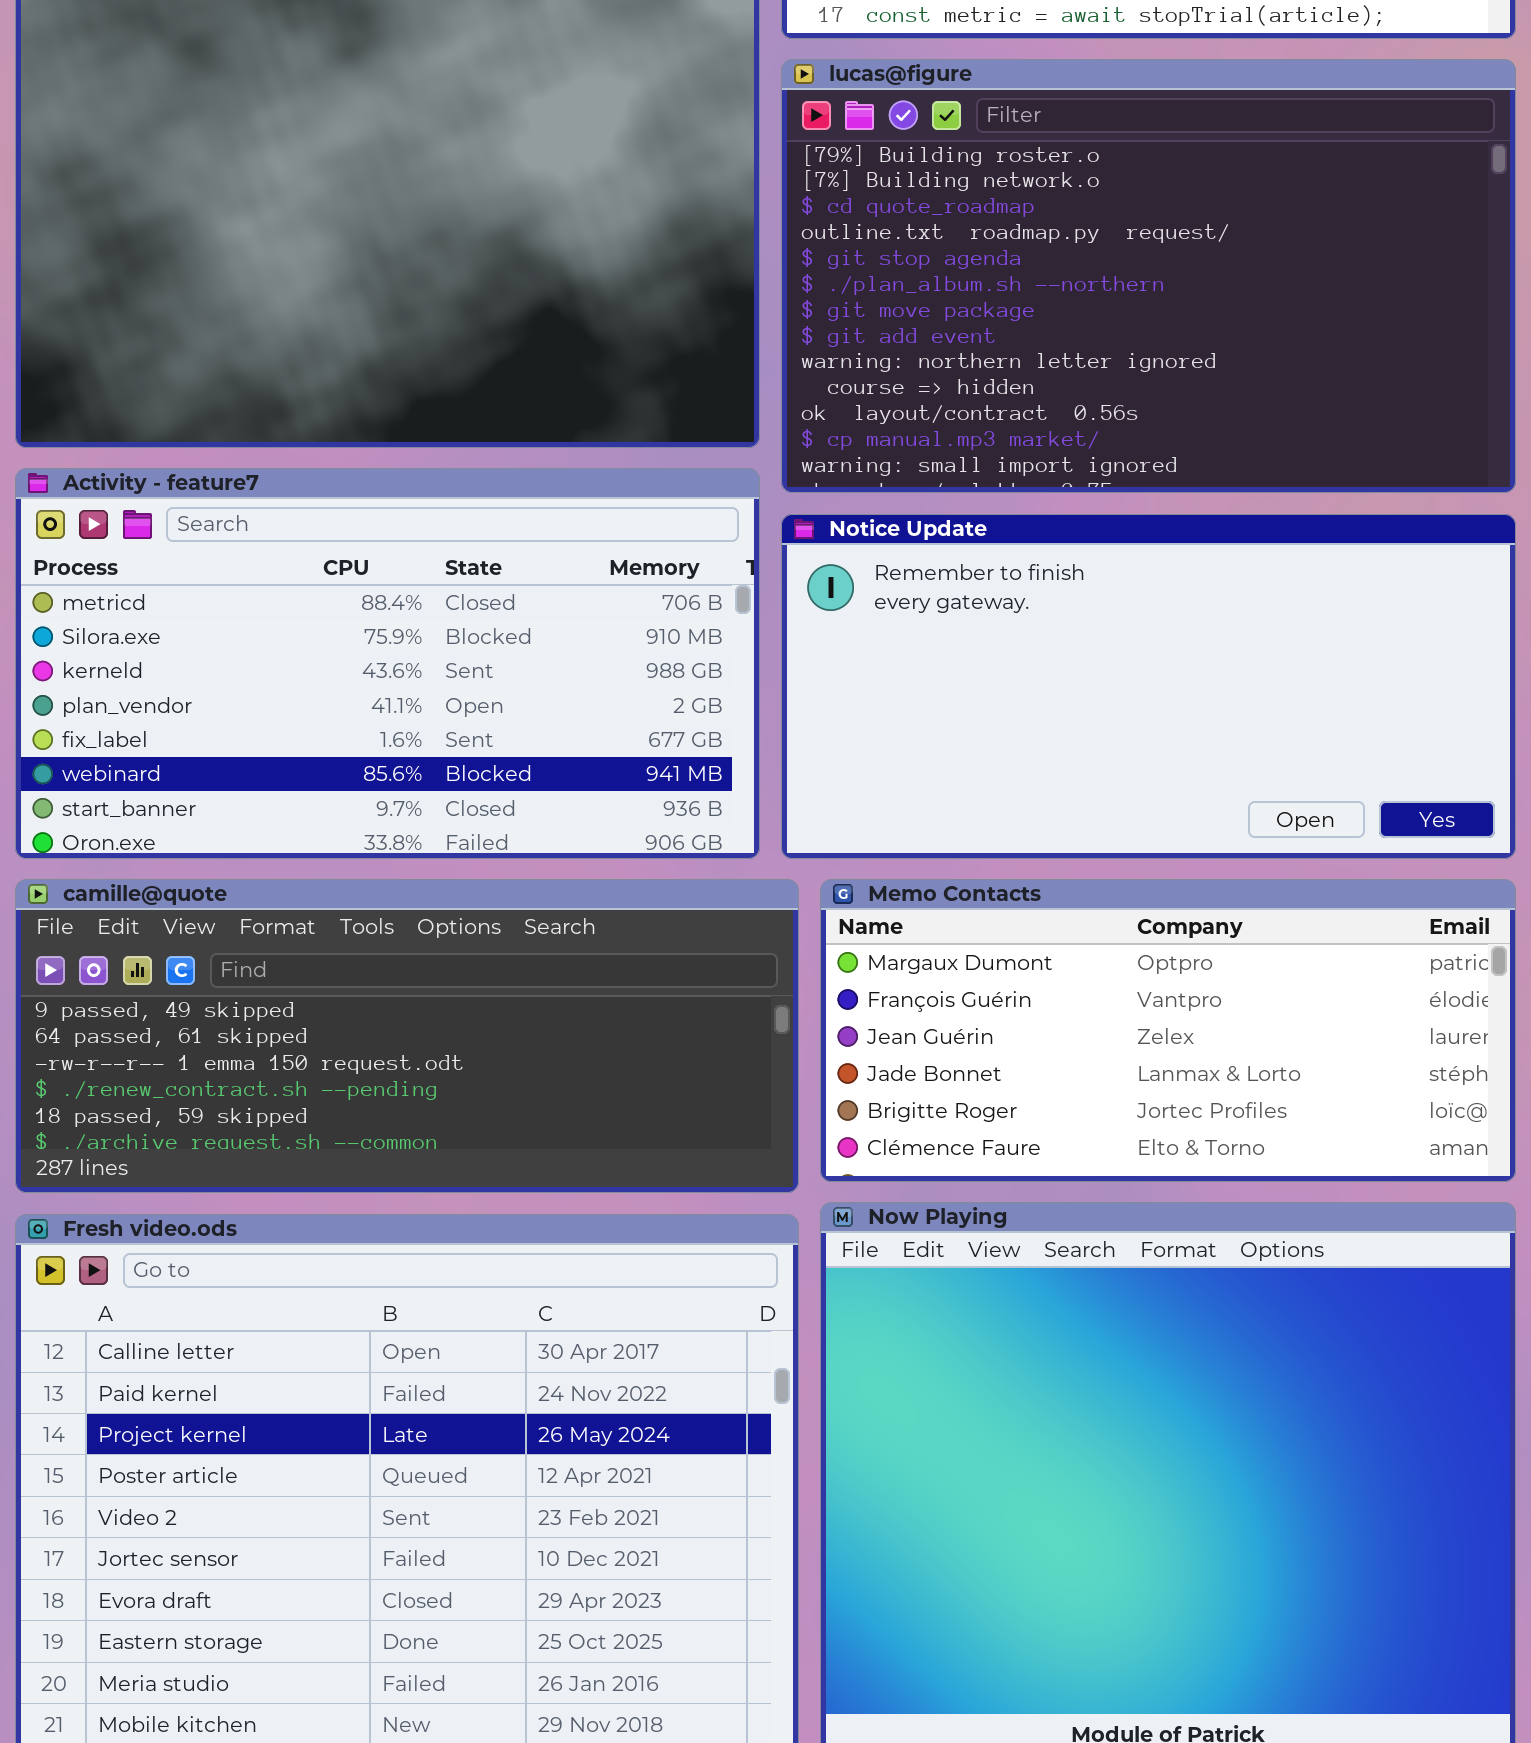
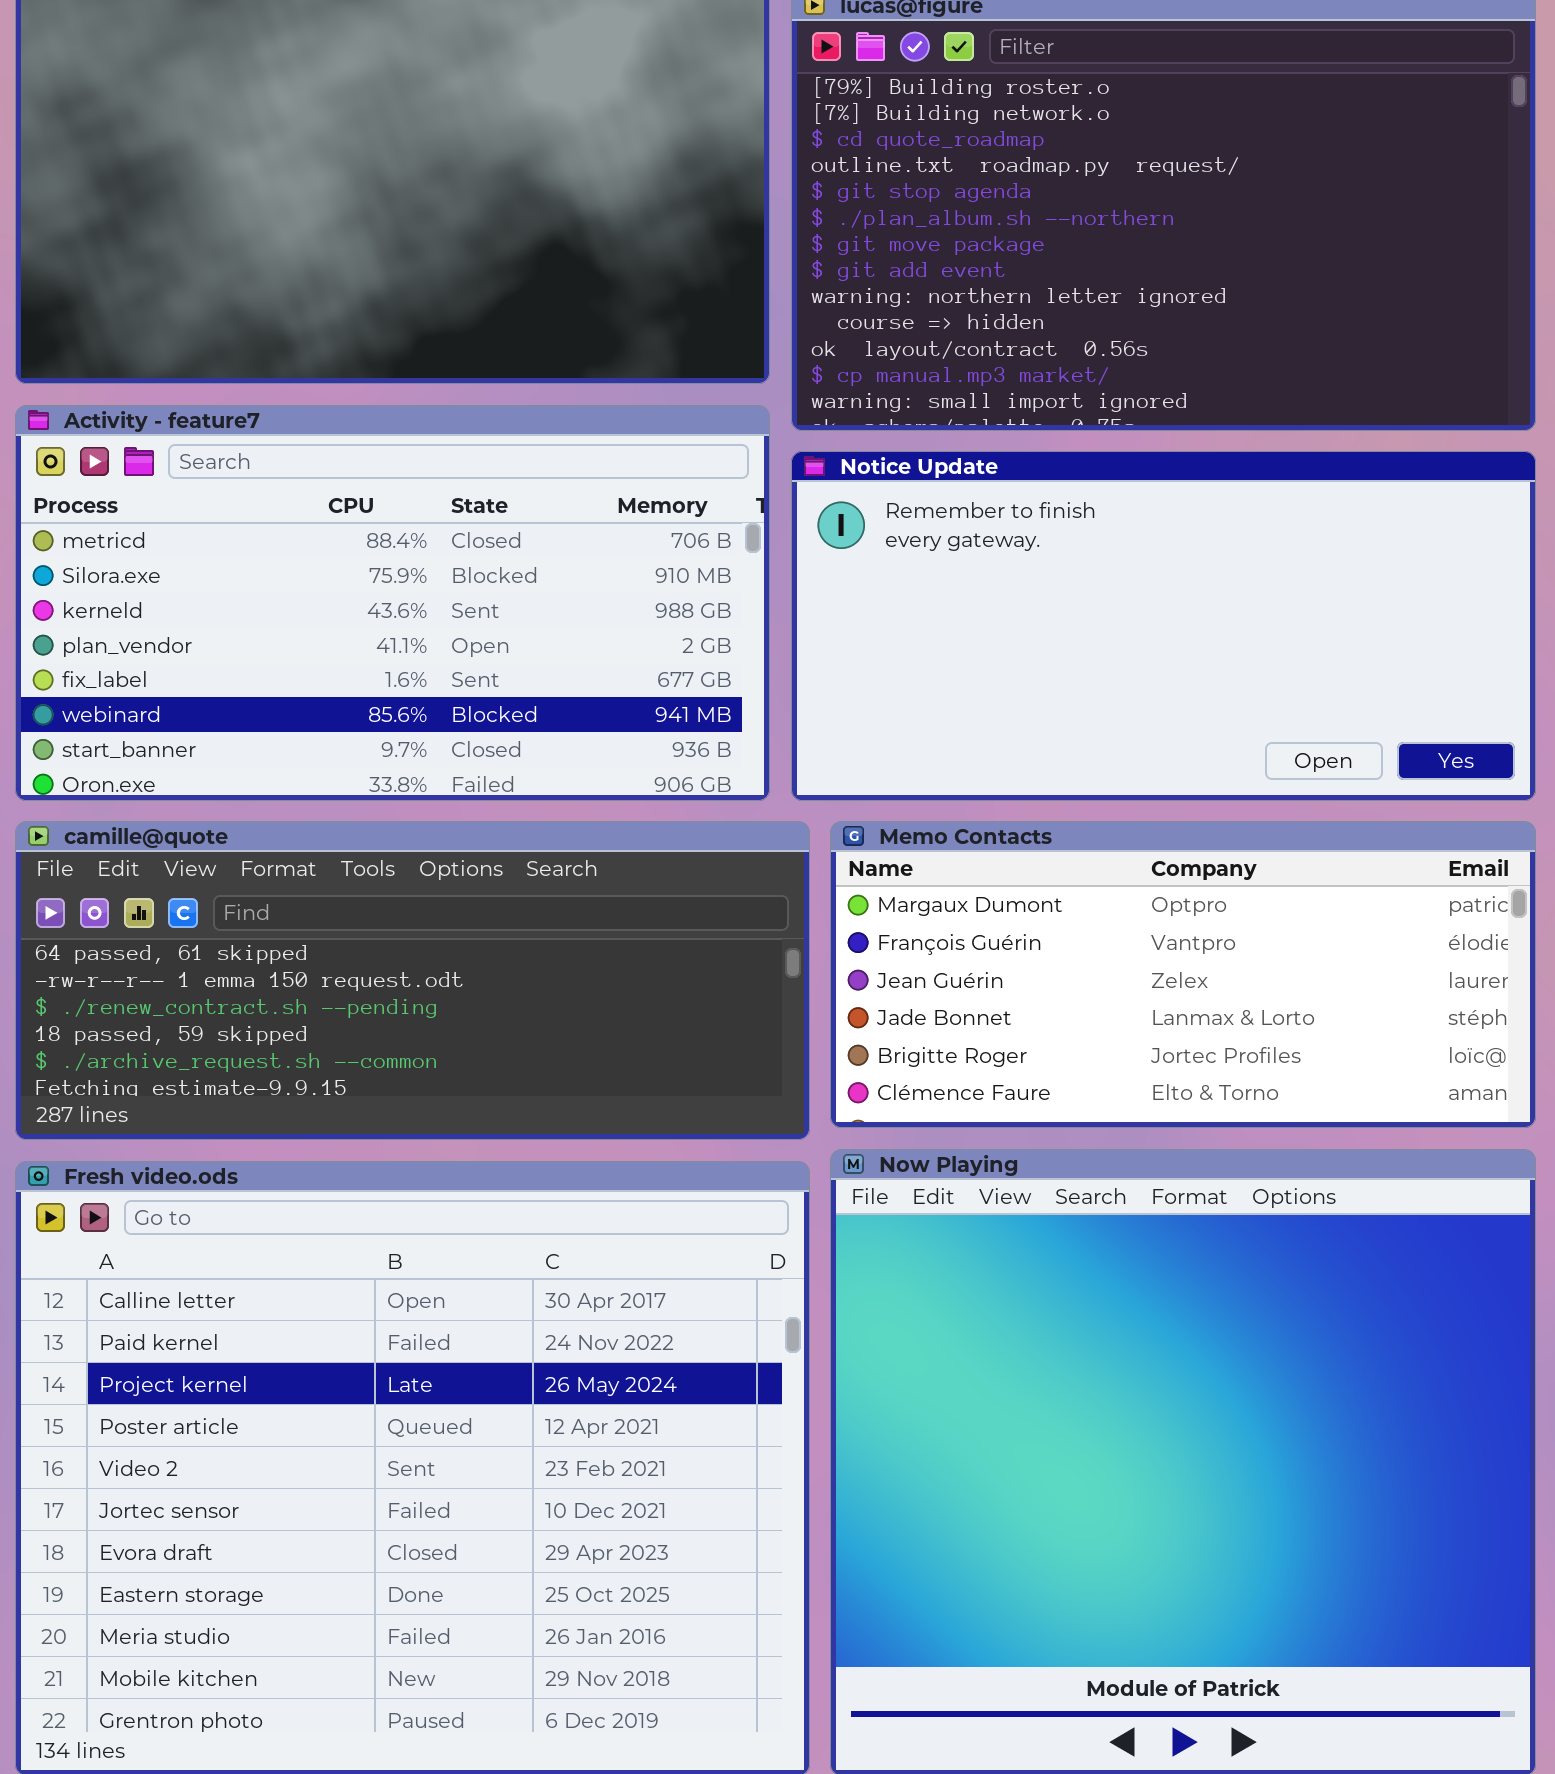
camille@quote: [15,879,799,1193] -> [15,821,810,1140], scrolled down 1 row

